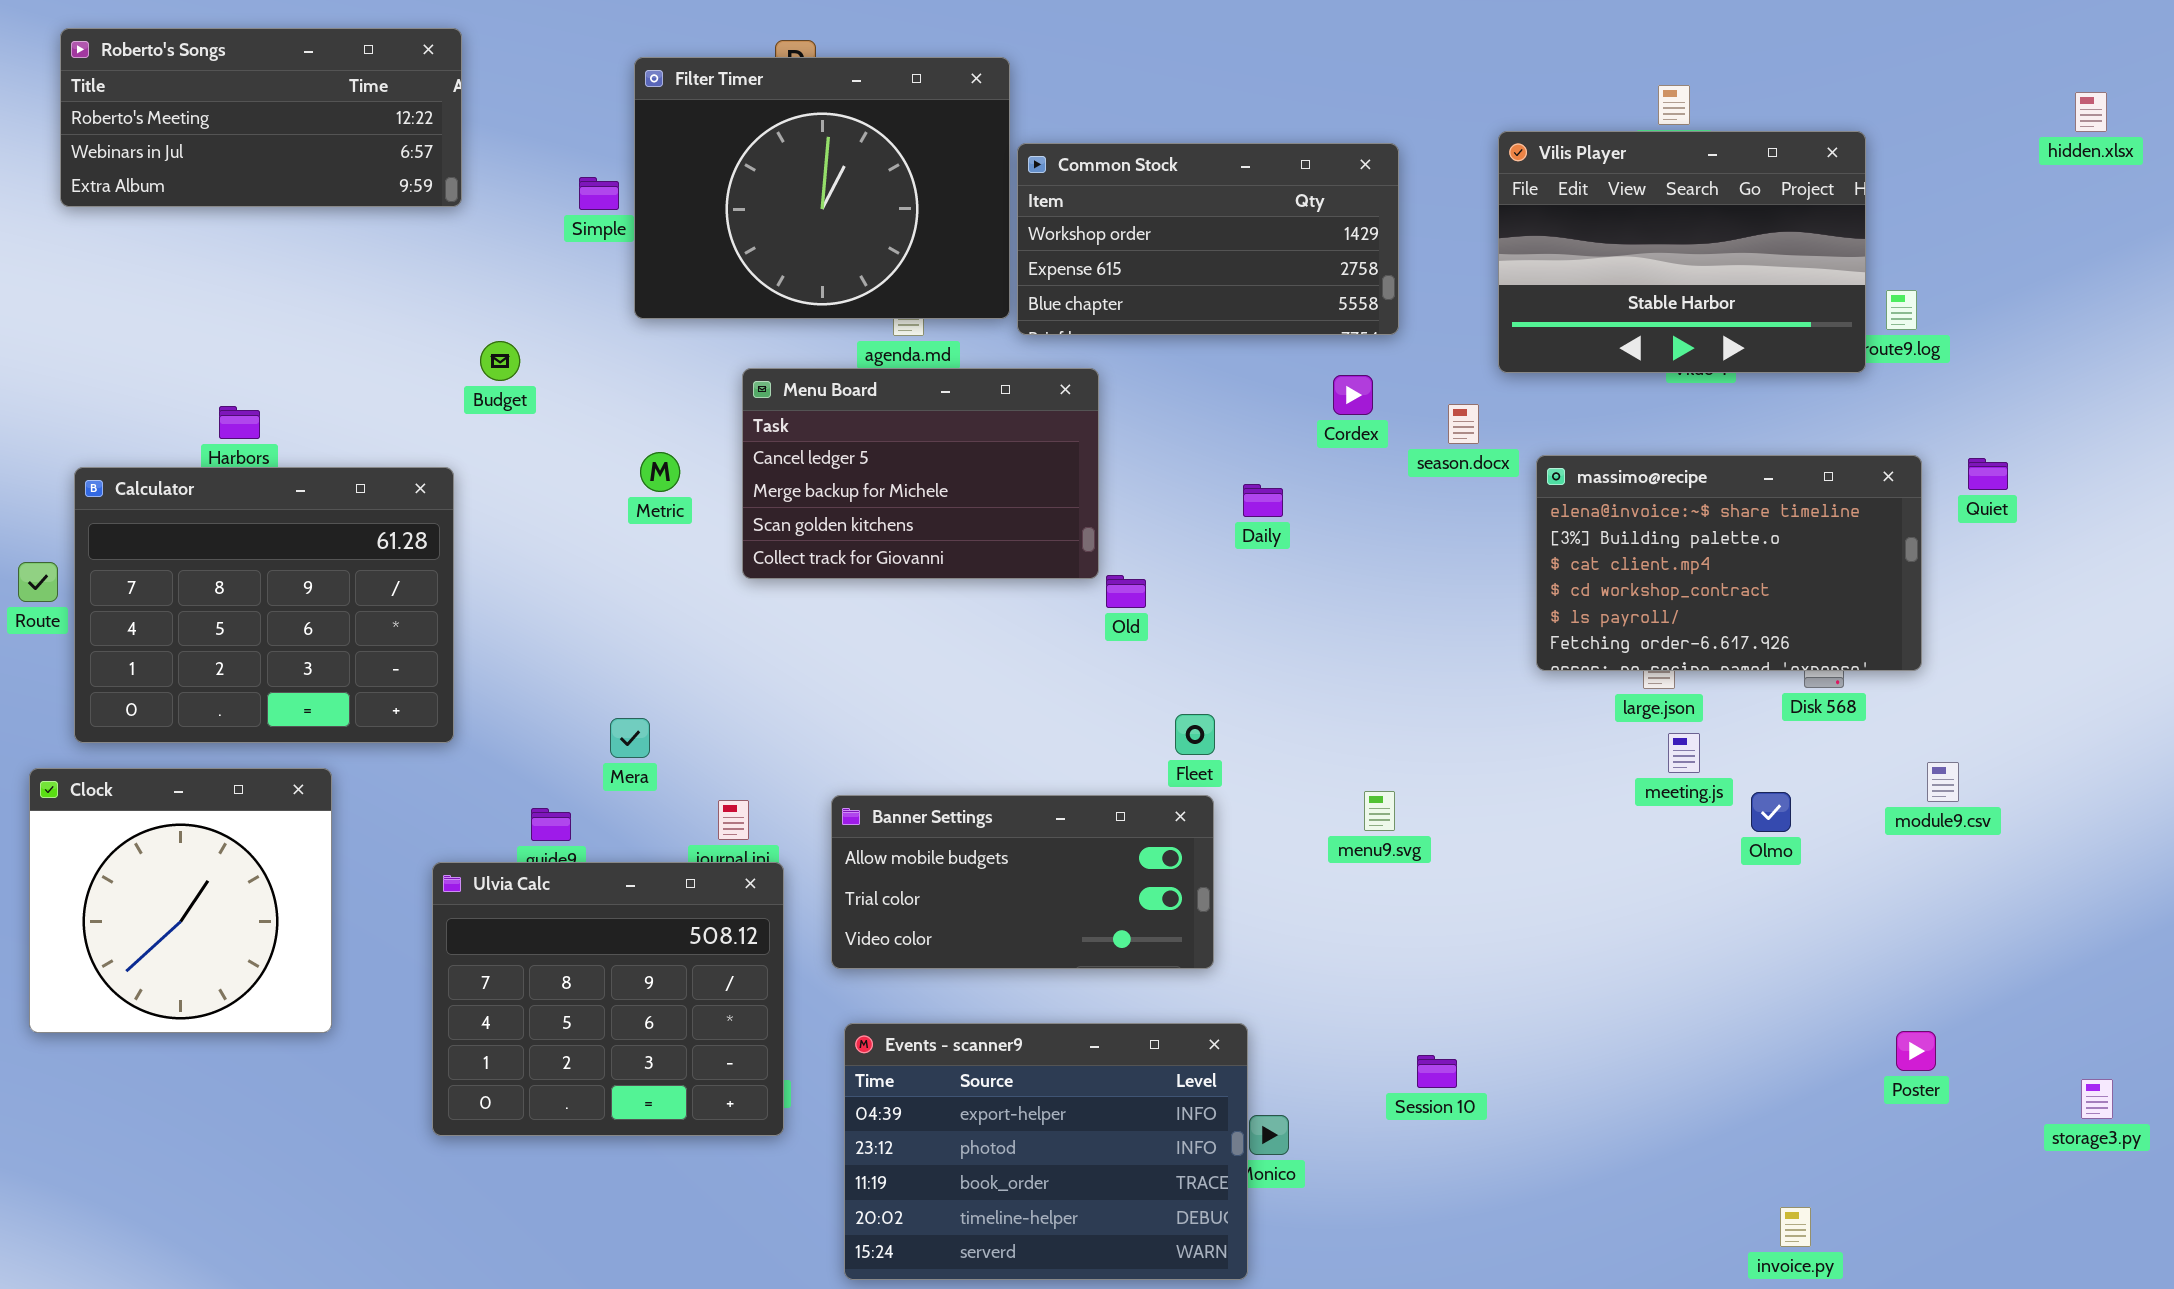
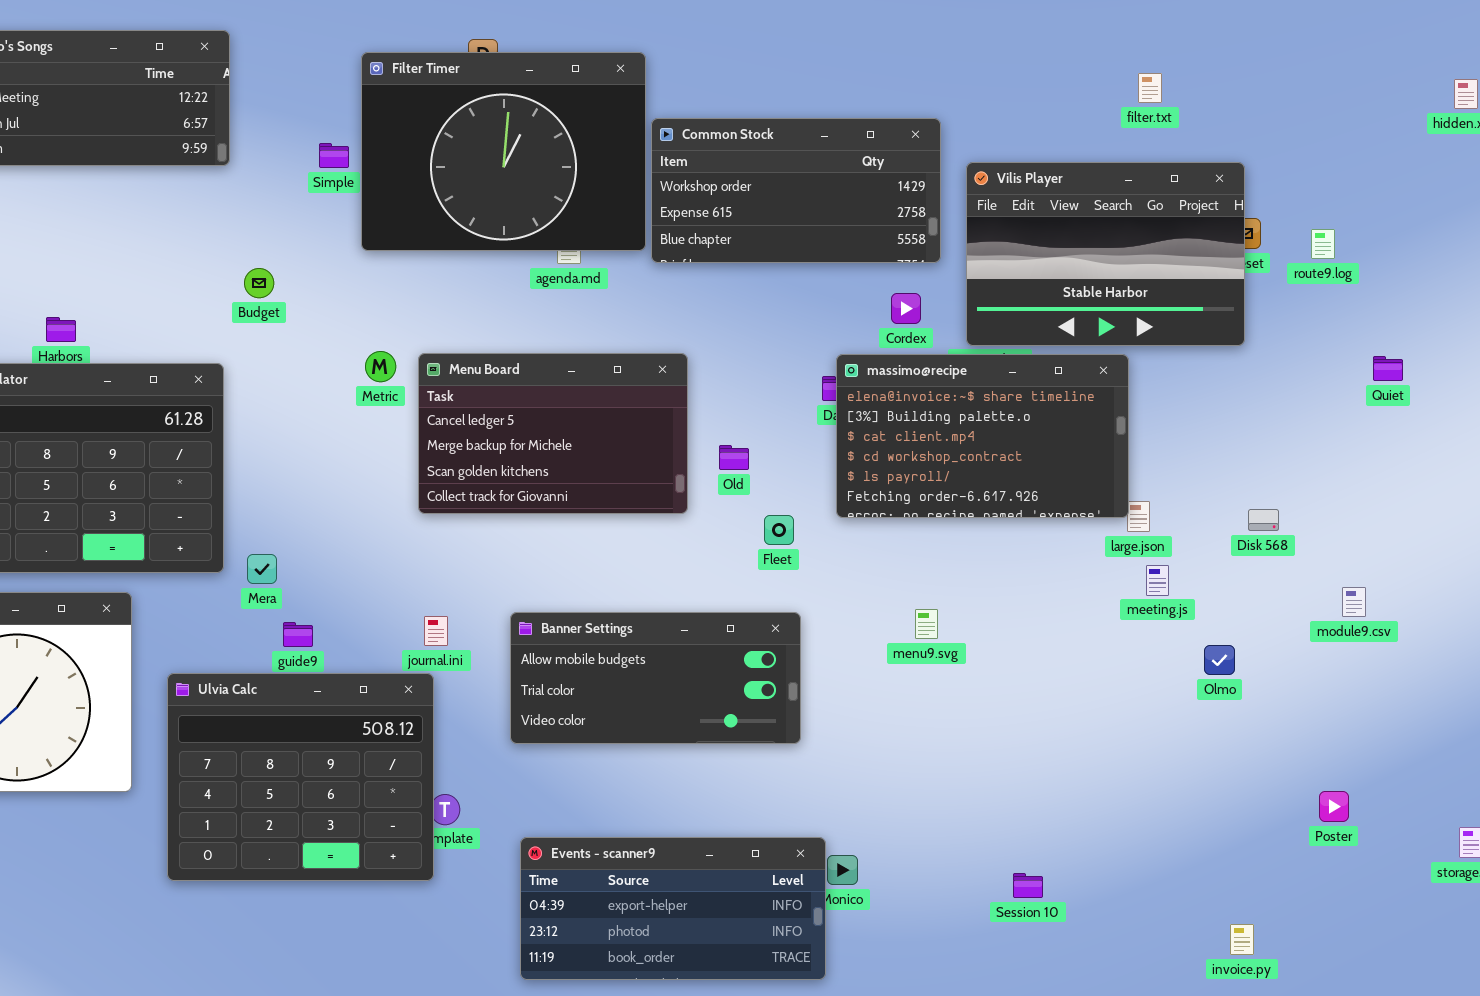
Vilis Player: [1498,131,1866,373] -> [966,162,1245,346], moved
Menu Board: [742,368,1099,579] -> [418,353,688,514], moved
massimo@recipe: [1536,455,1922,671] -> [836,354,1129,518], moved
Fleet: [1175,714,1215,755] -> [764,515,794,545], moved
Mera: [610,718,650,758] -> [247,554,277,584], moved
Olmo: [1751,792,1791,832] -> [1204,645,1235,675], moved
Ulvia Calc: [432,862,784,1136] -> [167,673,434,881], moved
Events - scanner9: [844,1023,1248,1280] -> [520,837,826,980], resized
Session 10: [1417,1055,1457,1088] -> [1013,873,1043,898], moved

